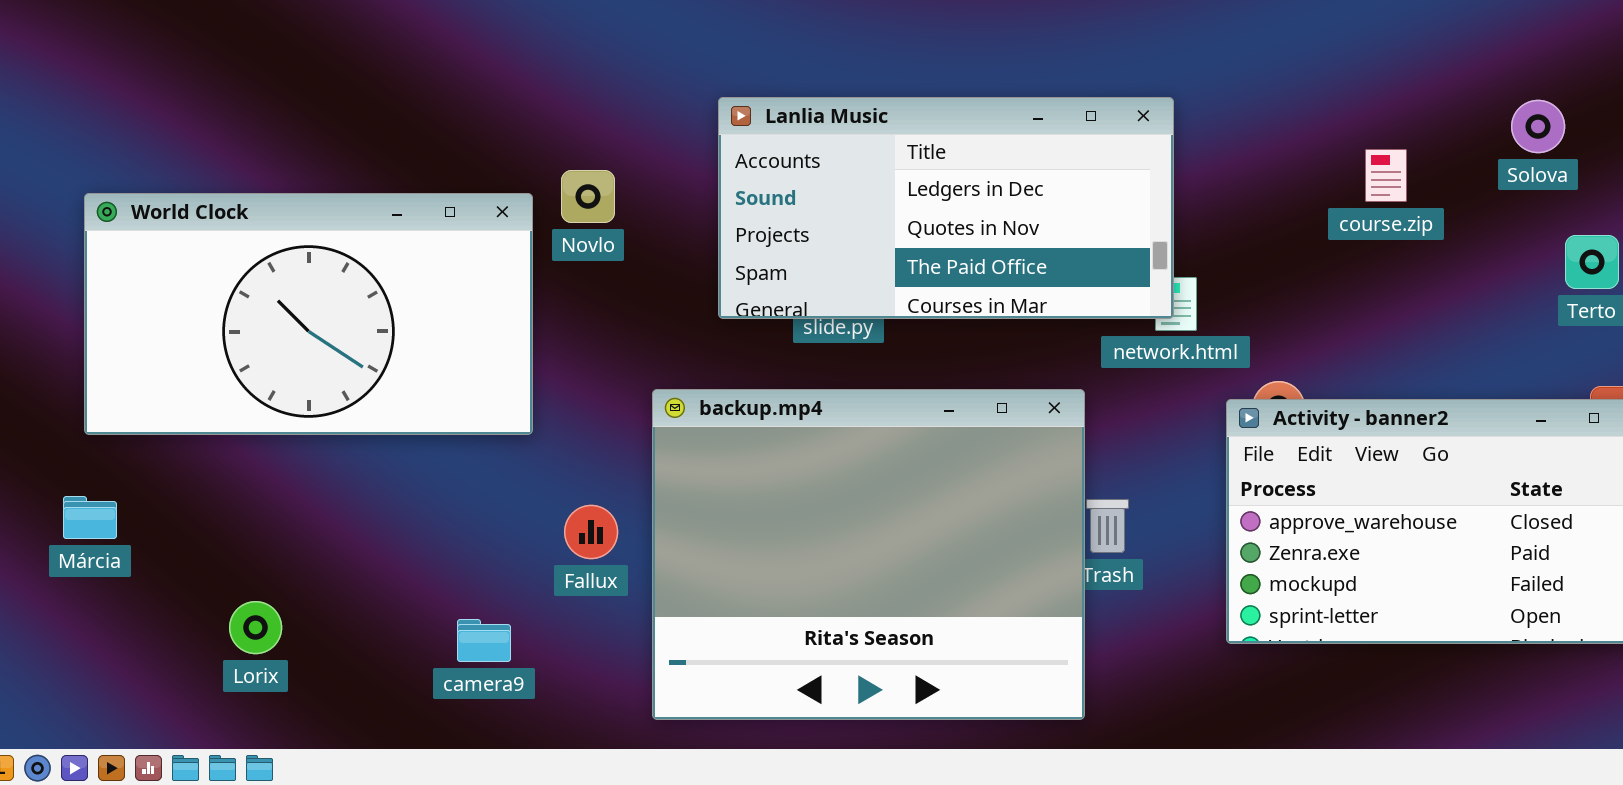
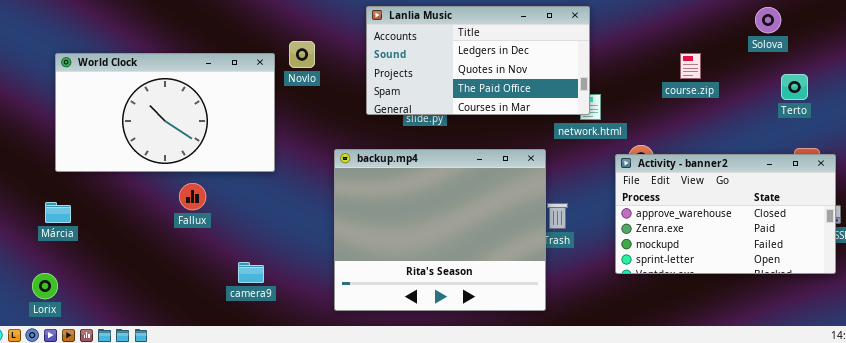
course.zip: [1365,149,1407,202] -> [680,53,701,79], moved
Fallux: [564,505,618,559] -> [179,183,206,210], moved
Lorix: [229,601,282,654] -> [32,273,58,299], moved

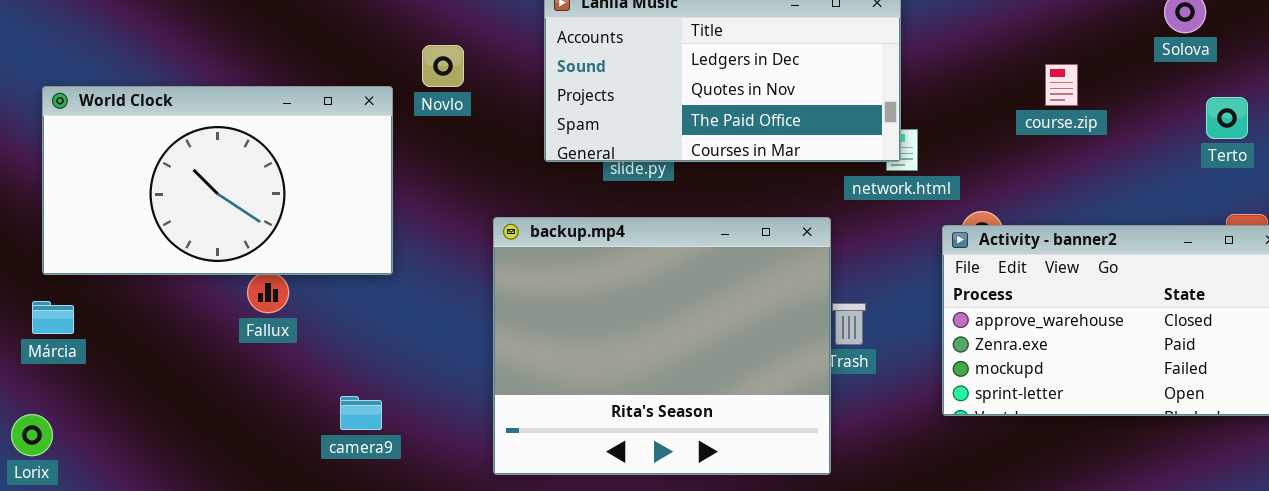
World Clock: [55,53,275,172] -> [42,86,393,275], moved

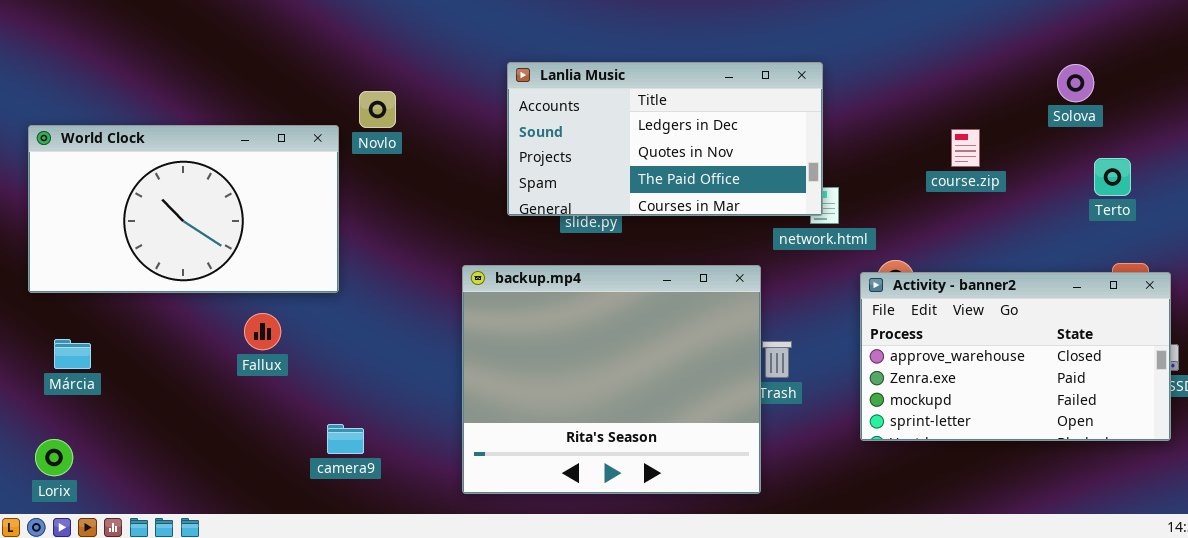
Novlo: [422,45,464,87] -> [359,91,396,128], moved
World Clock: [42,86,393,275] -> [28,125,339,293], moved

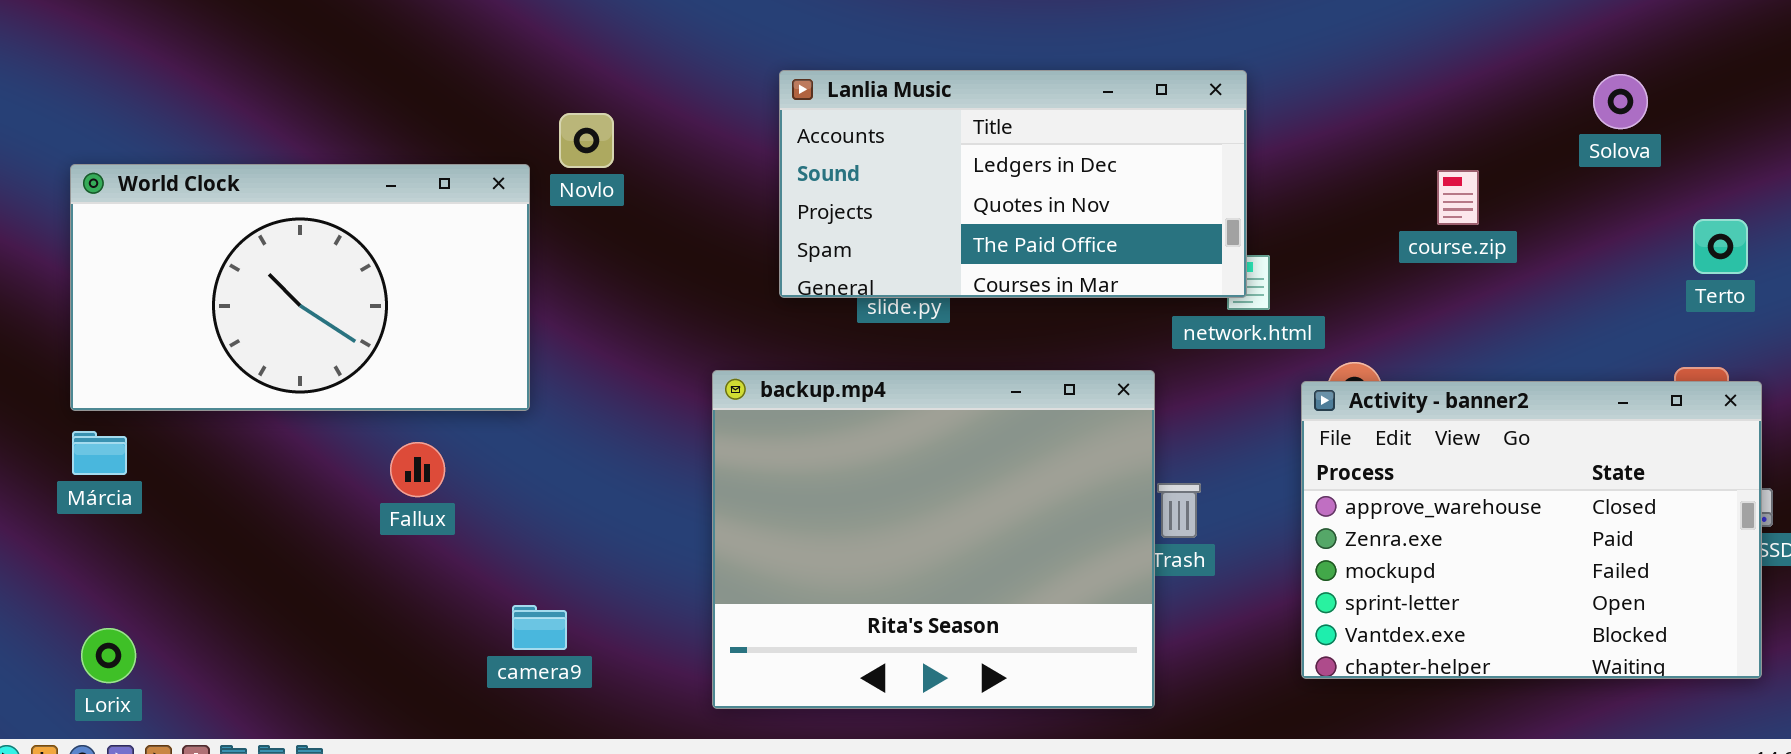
Terto: [1094,158,1131,196] -> [1693,219,1748,274], moved
Activity - banner2: [860,272,1171,441] -> [1301,381,1762,679], resized
Márcia: [54,339,91,369] -> [72,431,127,475], moved

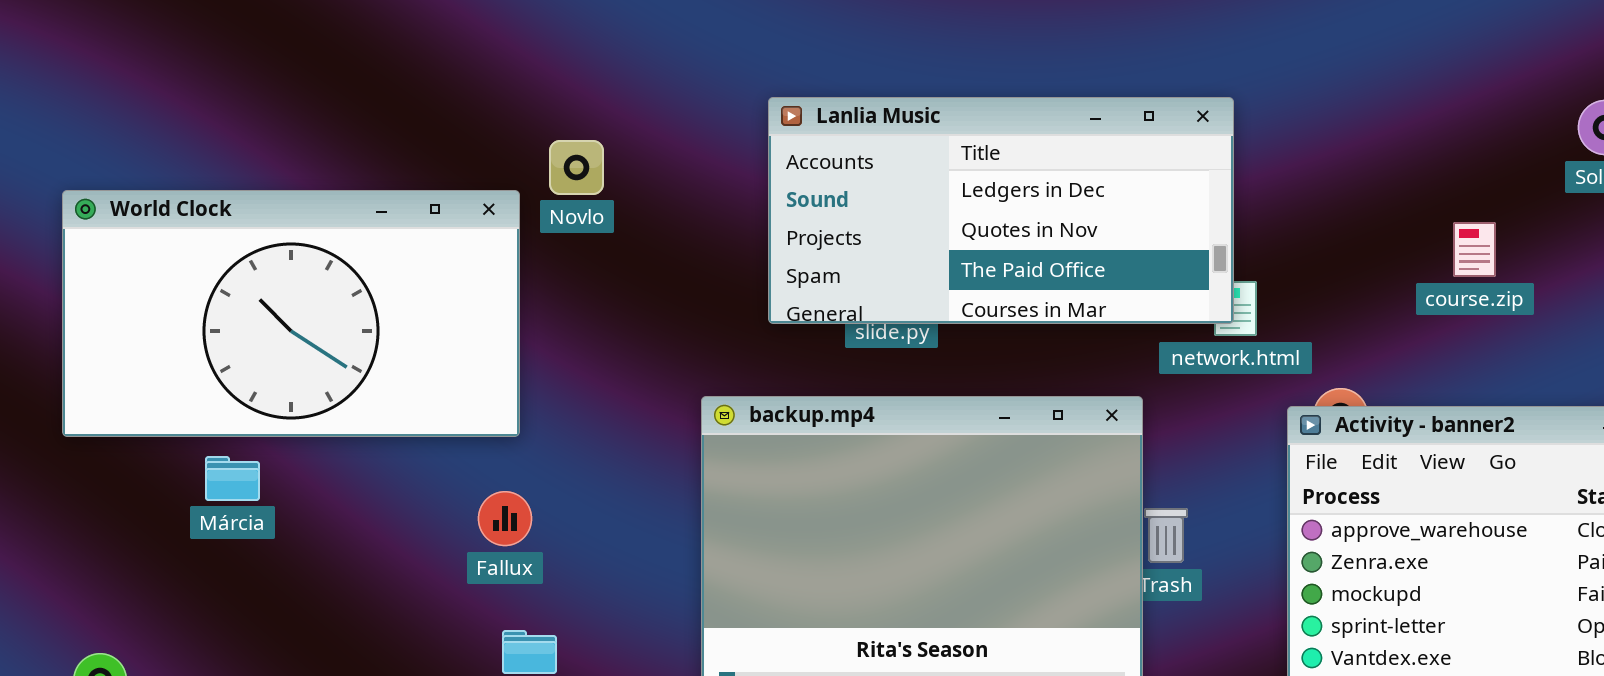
course.zip: [1437,170,1479,225] -> [1453,222,1496,277], moved
Márcia: [72,431,127,475] -> [205,456,260,501], moved
Fallux: [390,442,445,497] -> [478,491,532,546], moved

